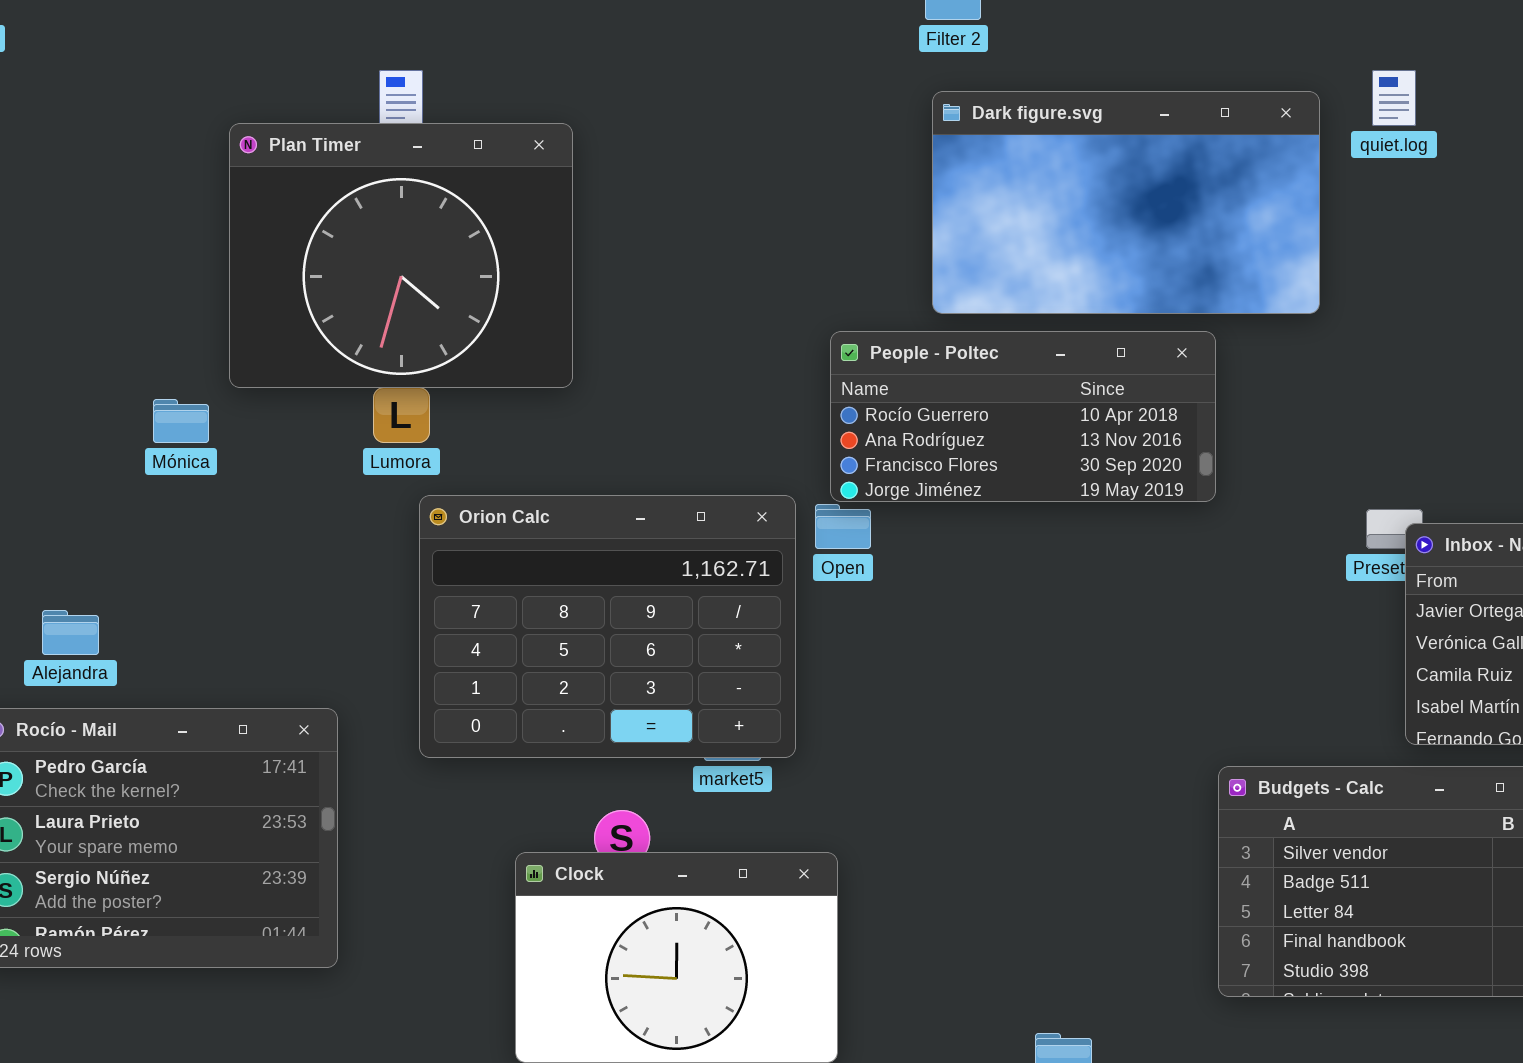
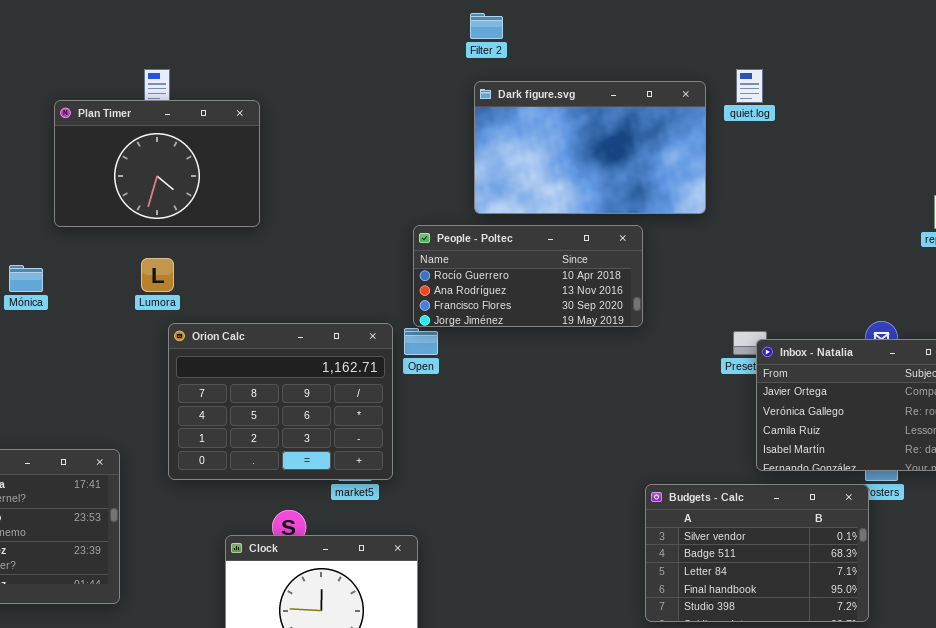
Plan Timer: [229,123,573,388] -> [54,100,260,227], resized

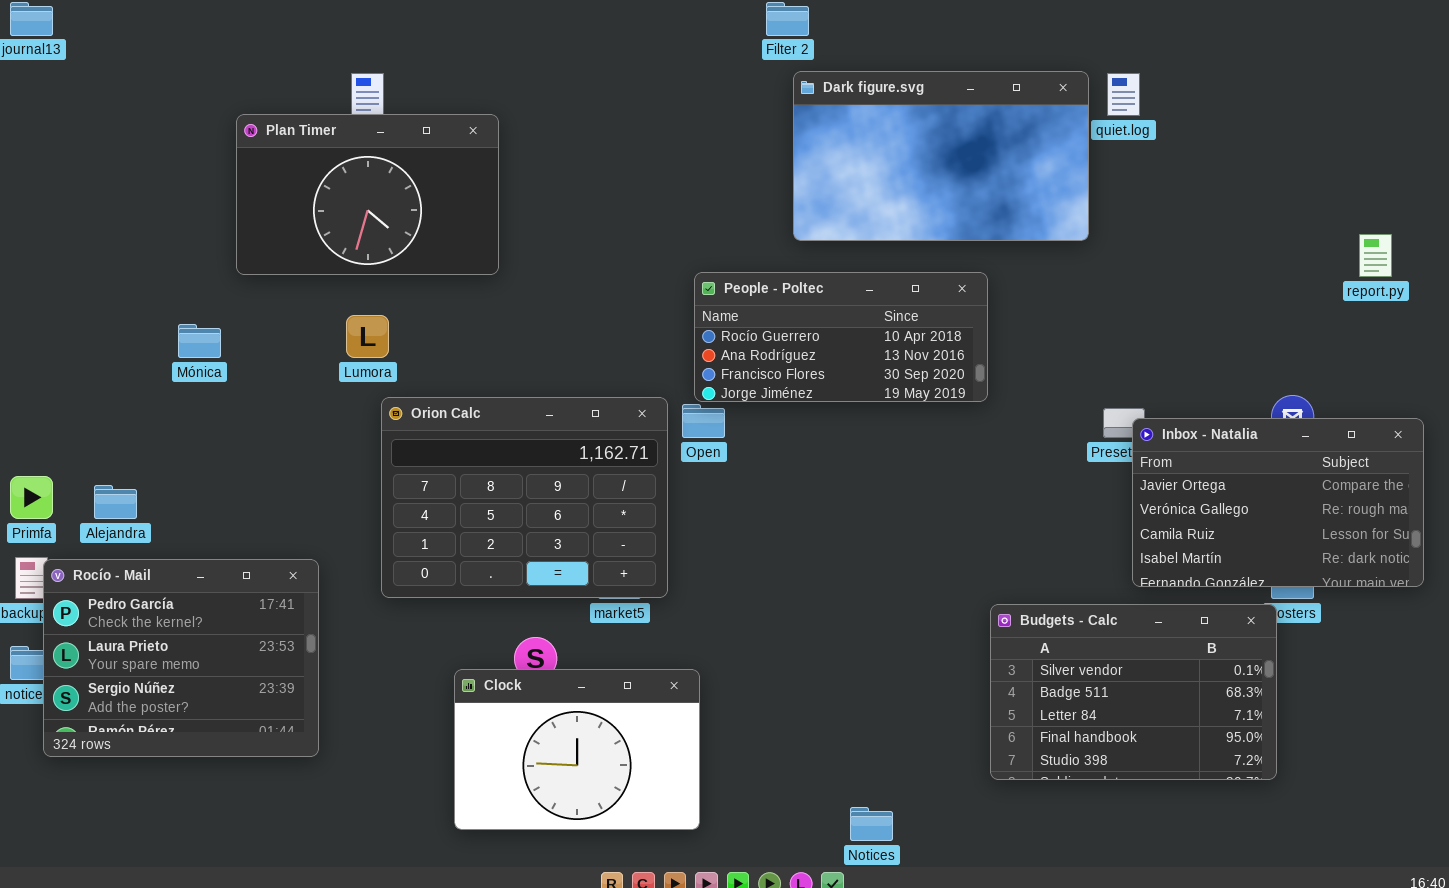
Dark figure.svg: [474,81,706,214] -> [793,71,1089,241], moved

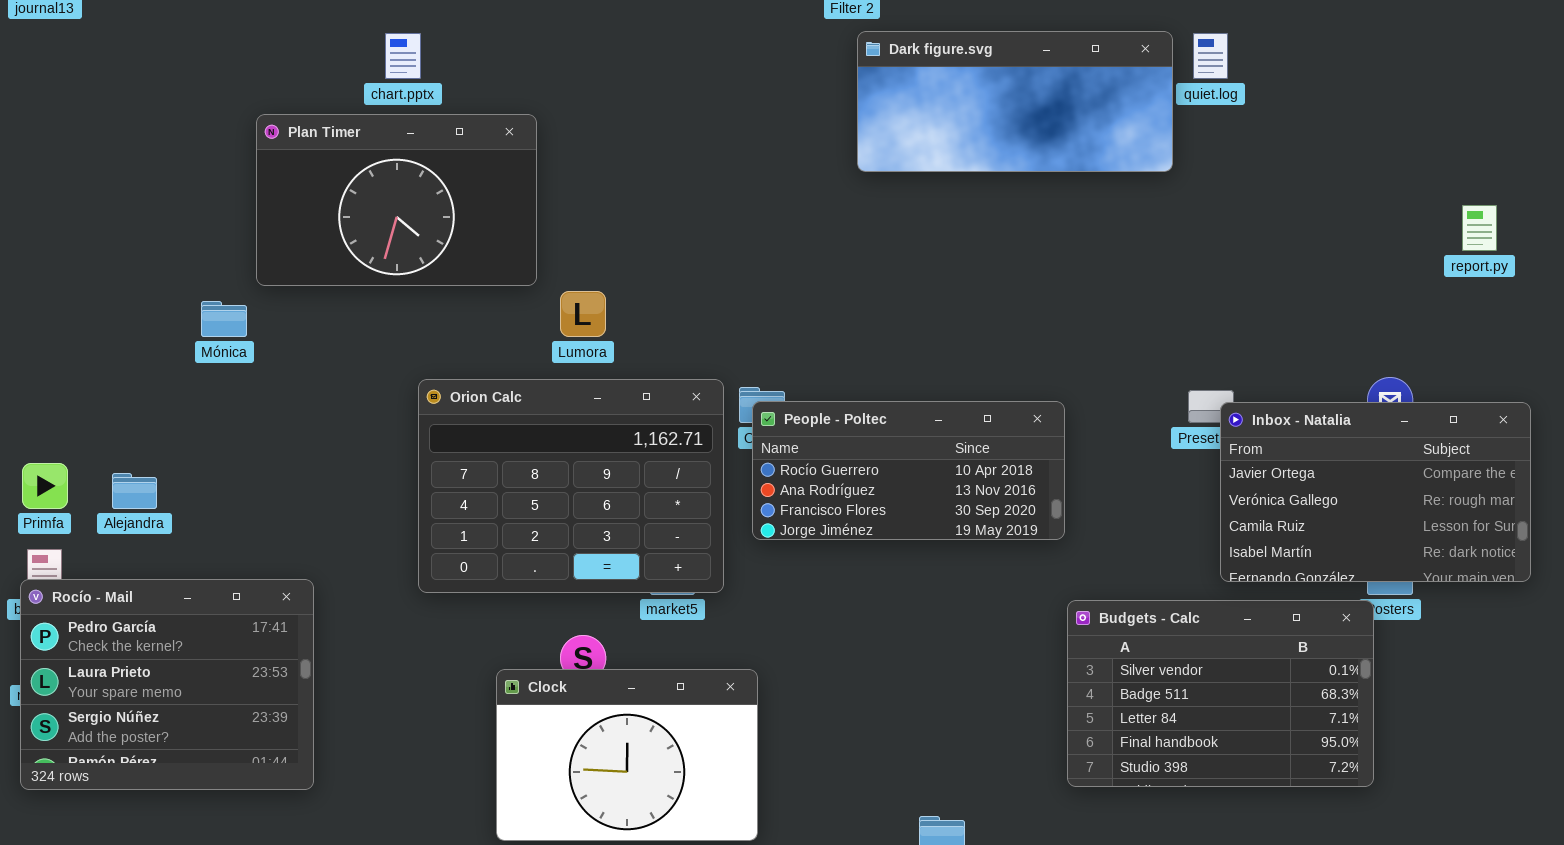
Dark figure.svg: [793,71,1089,241] -> [857,31,1173,172], resized
Plan Timer: [236,114,499,275] -> [256,114,537,286], moved
People - Poltec: [694,272,988,402] -> [752,401,1065,540], moved
Lumora: [346,315,389,358] -> [560,291,606,337], moved
Rocío - Mail: [43,559,319,757] -> [20,579,314,790], moved

